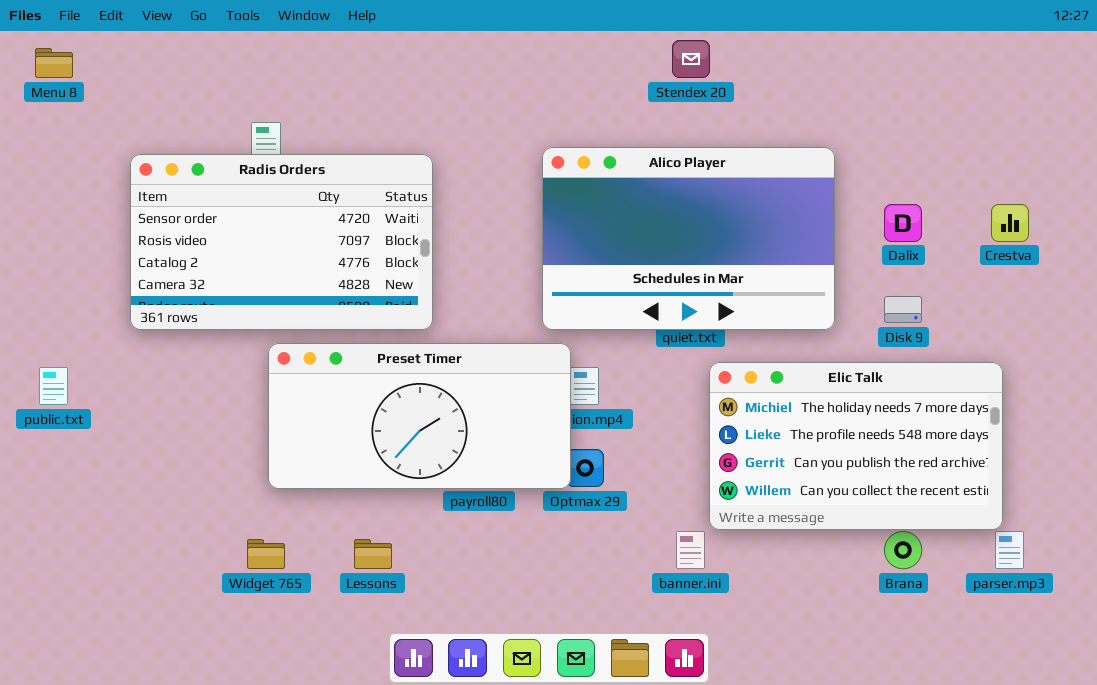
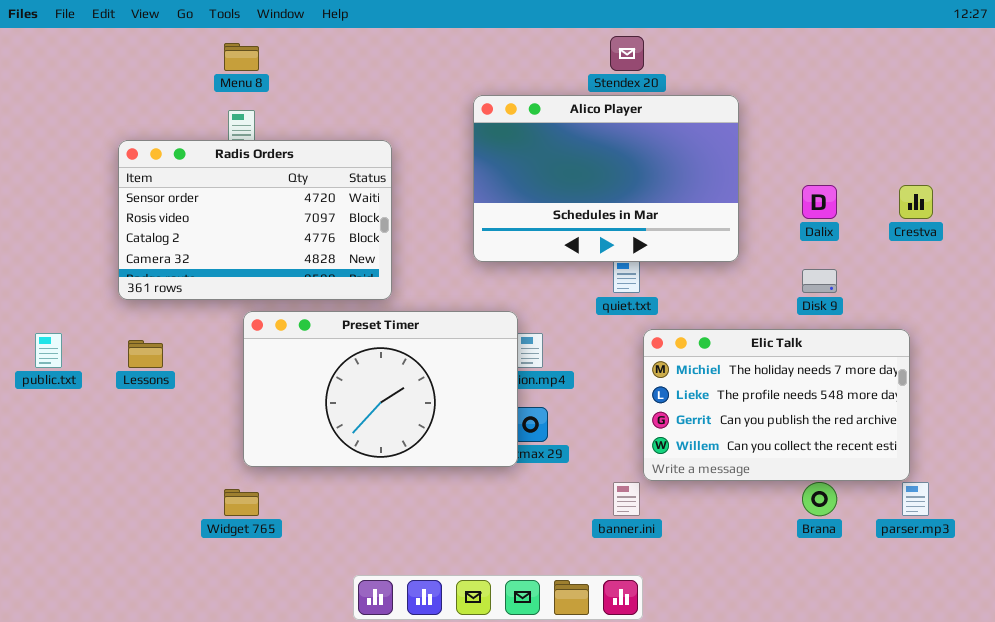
Menu 8: [35,48,73,78] -> [224,43,259,71], moved
Alico Player: [542,147,835,330] -> [473,95,739,262], moved
Preset Timer: [268,343,571,489] -> [243,311,518,467], resized
Lessons: [354,539,392,569] -> [128,340,163,368], moved

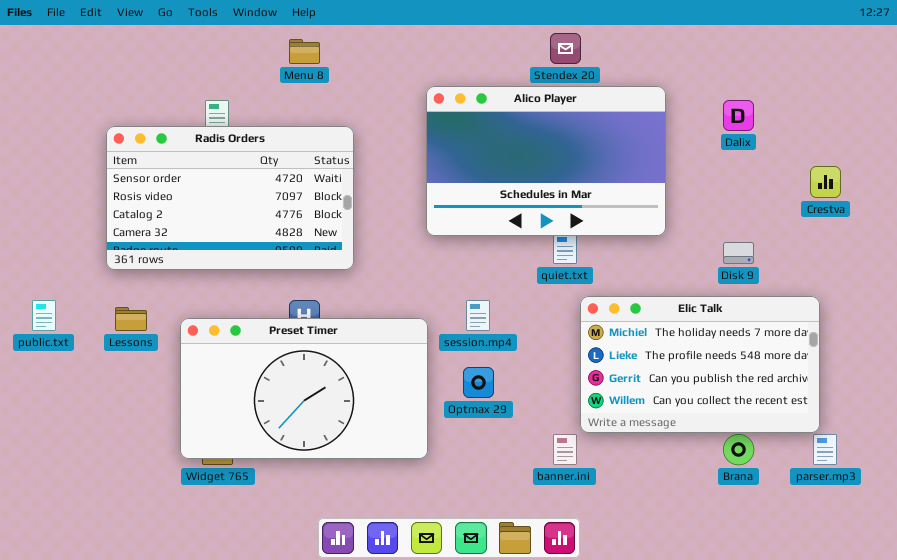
Menu 8: [224,43,259,71] -> [289,39,320,64], moved
Dalix: [802,185,837,219] -> [723,100,754,131], moved
Preset Timer: [243,311,518,467] -> [180,318,428,459], moved

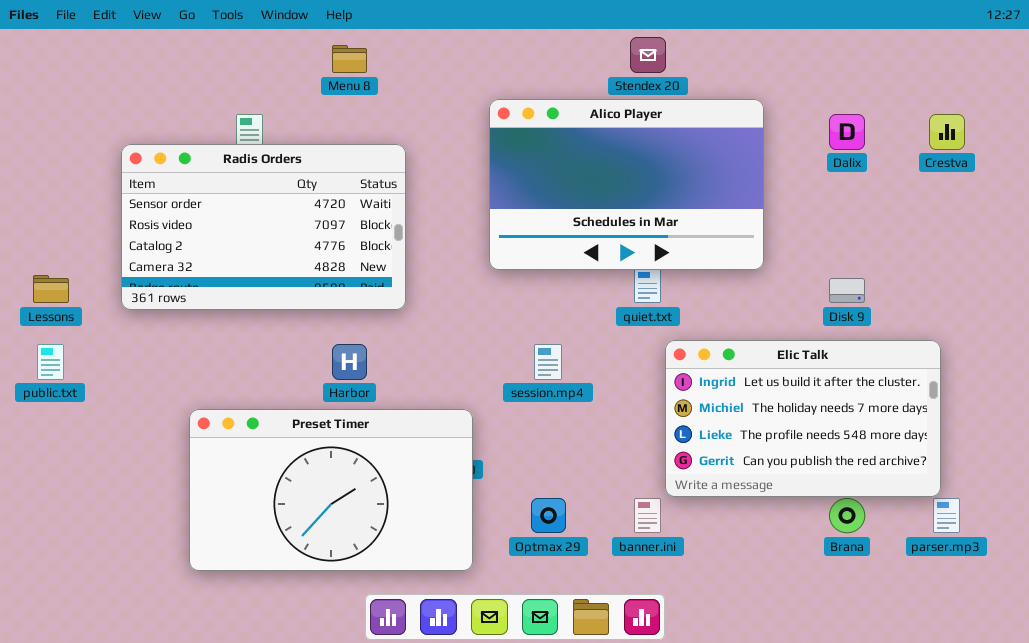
Crestva: [810,166,841,198] -> [929,114,965,150], moved
Elic Talk: [580,296,820,433] -> [665,340,941,497], scrolled up 1 row
Lessons: [115,307,147,331] -> [33,275,69,303], moved
Preset Timer: [180,318,428,459] -> [189,409,473,571], moved
Optmax 29: [463,367,494,398] -> [531,498,566,533], moved

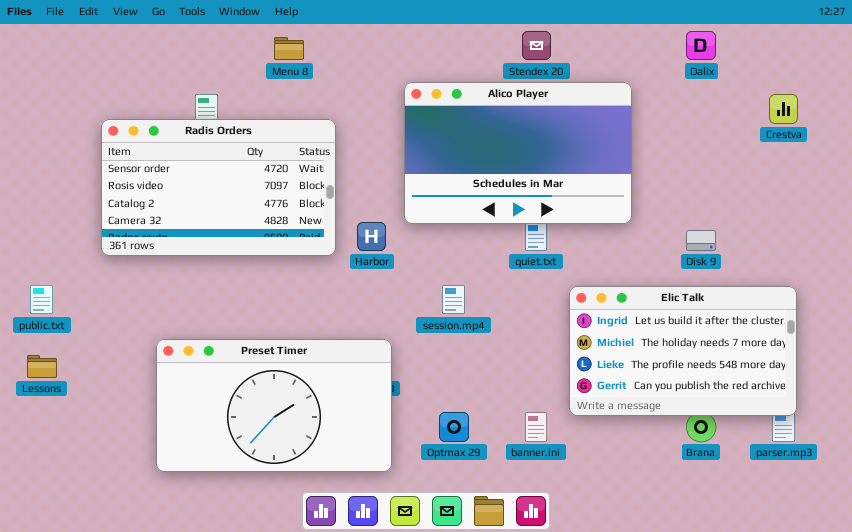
Dalix: [829,114,865,150] -> [686,31,716,60], moved
Lessons: [33,275,69,303] -> [27,355,57,378], moved
Elic Talk: [665,340,941,497] -> [569,286,797,416], moved
Harbor: [332,344,367,380] -> [357,222,386,251], moved

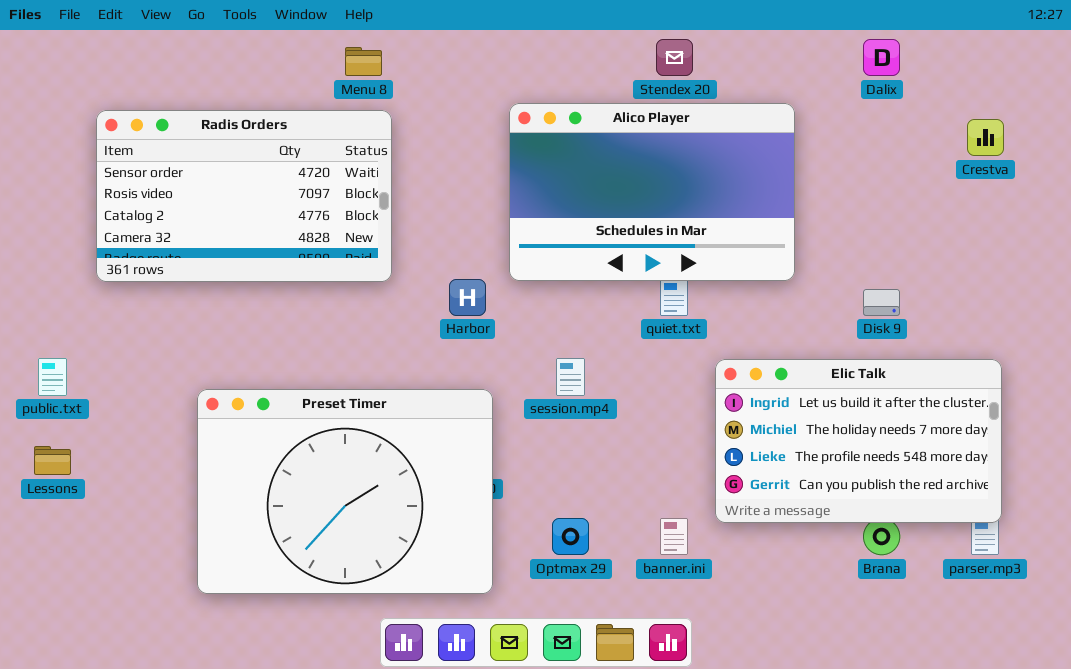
Radis Orders: [101,119,336,256] -> [96,110,392,282], moved
Preset Timer: [156,339,392,472] -> [197,389,493,594], resized

